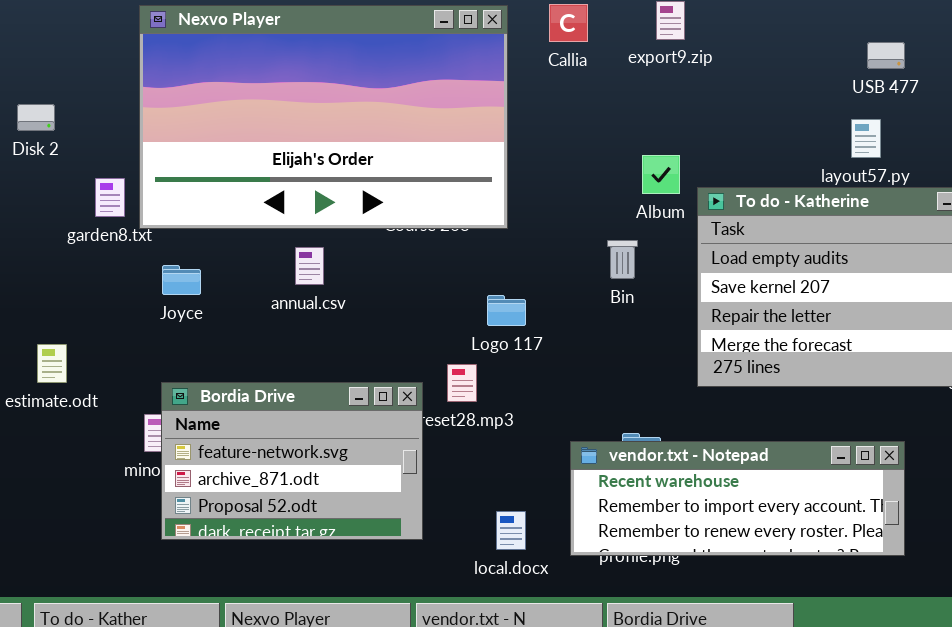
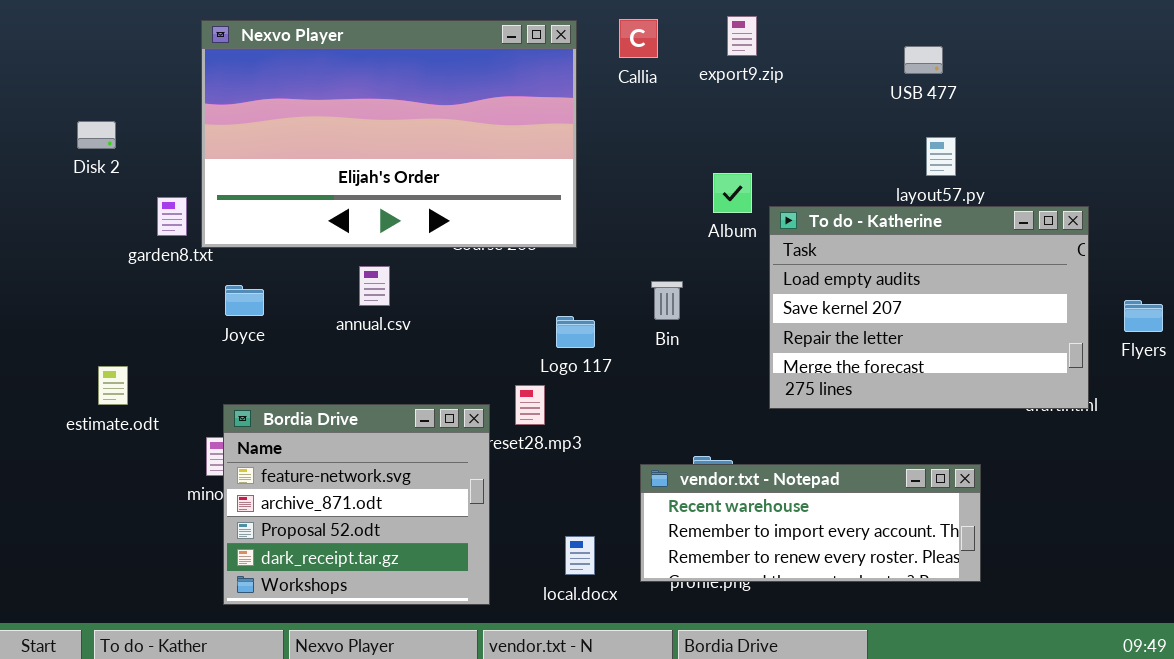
USB 477: [867,42,905,69] -> [904,46,943,74], moved
Bin: [607,240,638,279] -> [651,281,683,320], moved
Bordia Drive: [161,382,423,540] -> [223,404,490,605], resized

